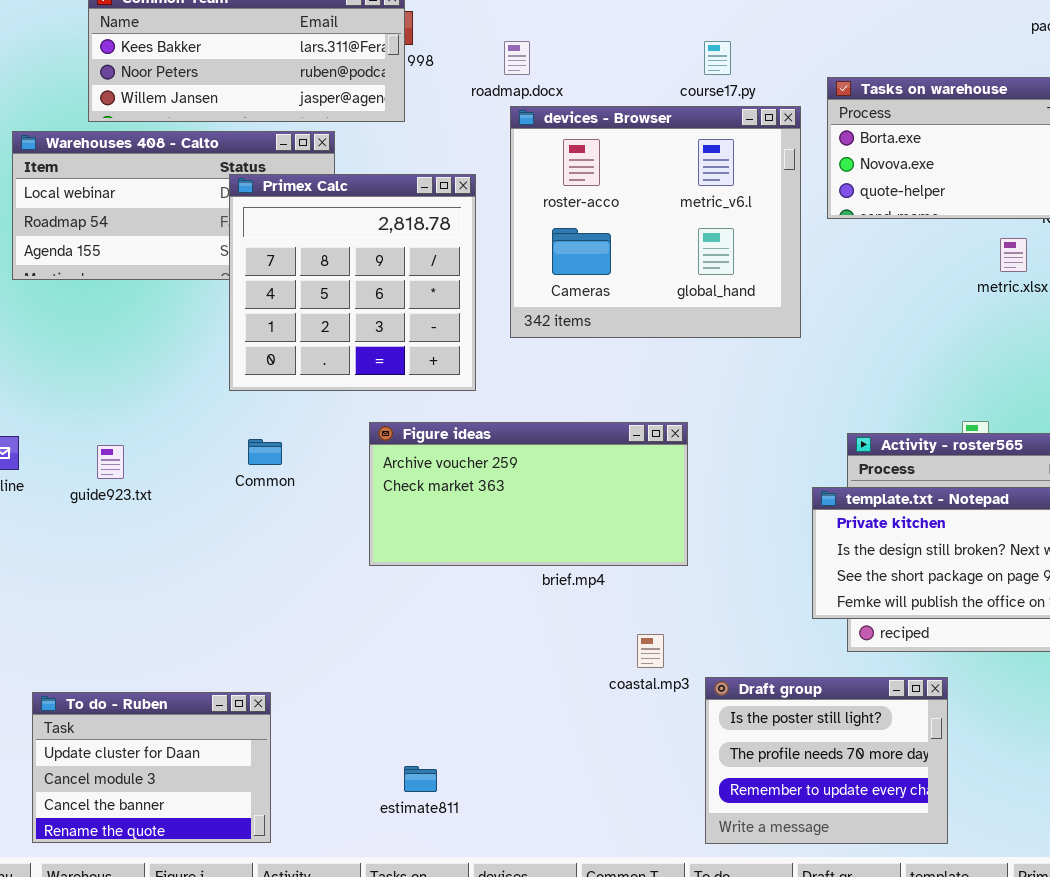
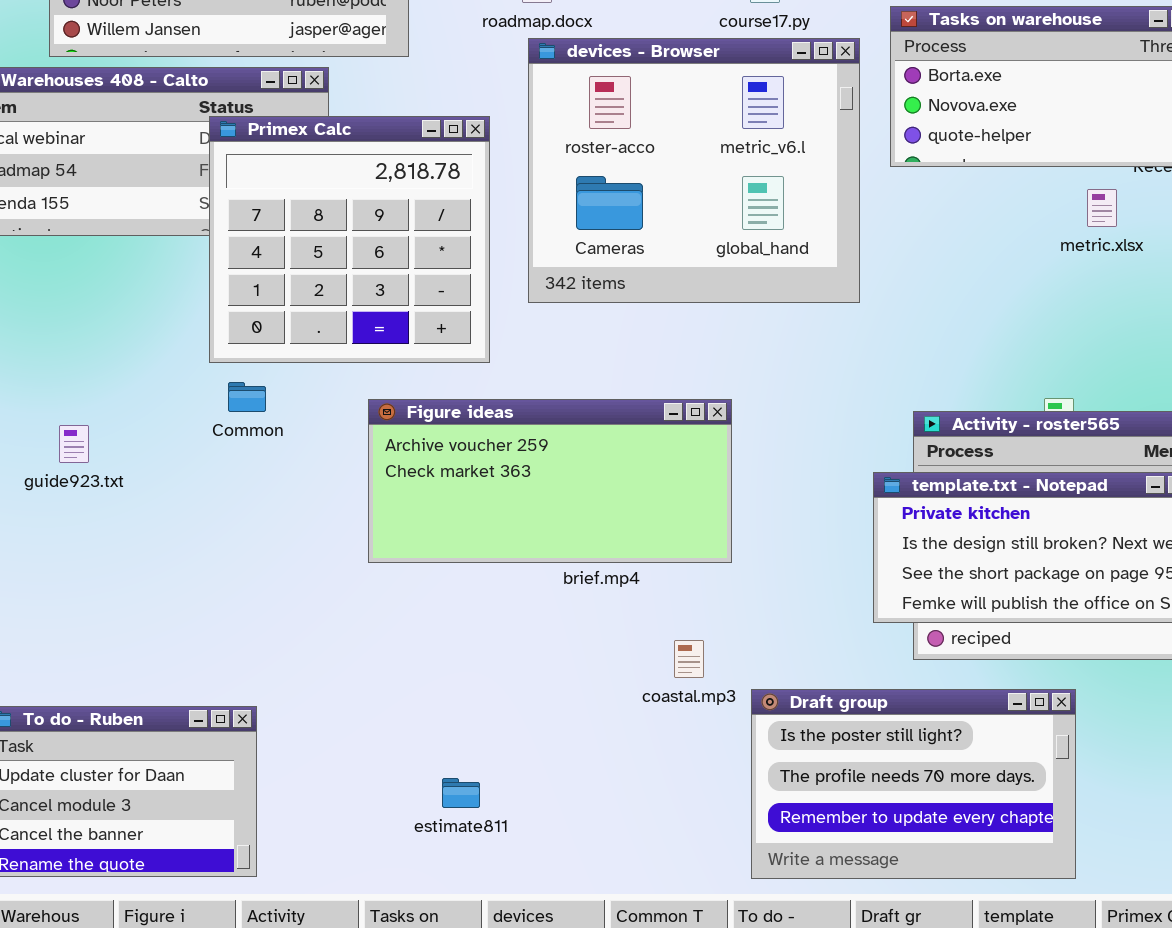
Common: [248,439,282,465] -> [228,382,266,412], moved
Draft group: [705,677,948,844] -> [751,689,1076,879], resized
estimate811: [404,766,437,792] -> [442,778,480,808], moved

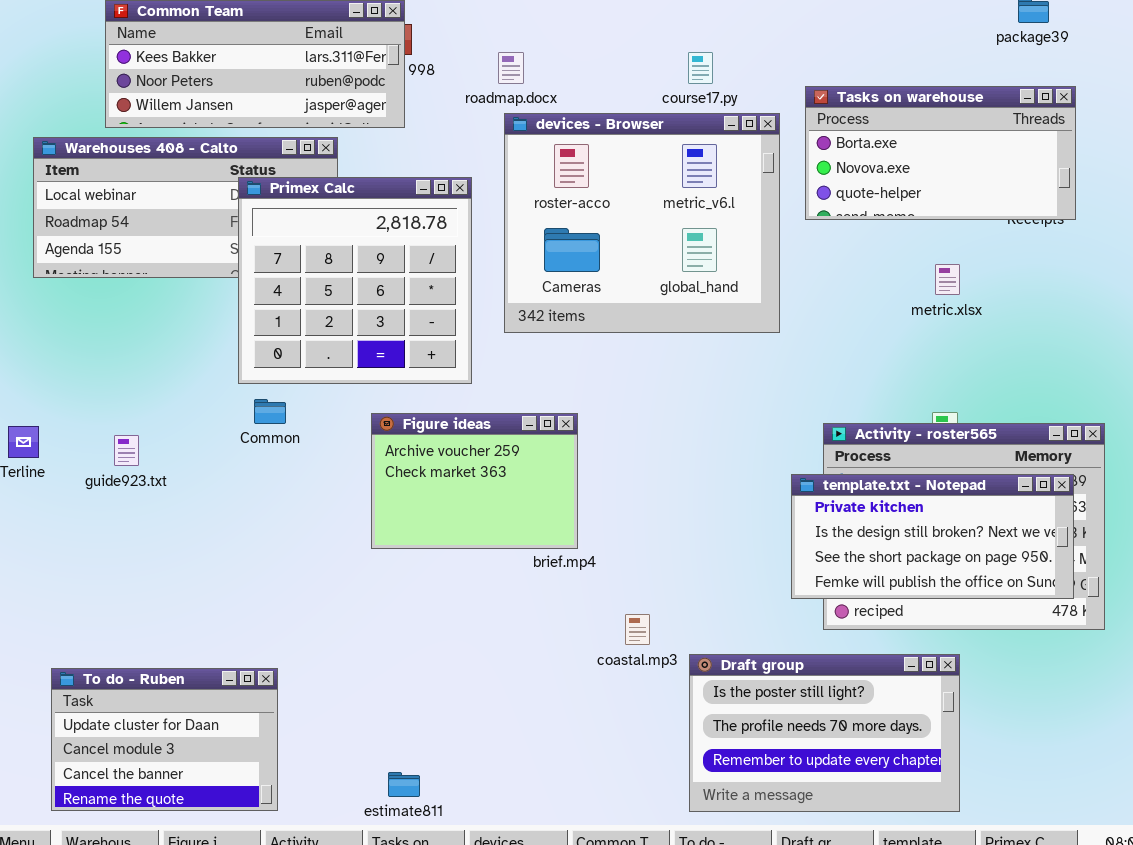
metric.xlsx: [1087,189,1117,227] -> [935,264,960,295], moved
Figure ideas: [368,399,732,563] -> [371,413,578,549], resized
estimate811: [442,778,480,808] -> [388,772,420,797], moved

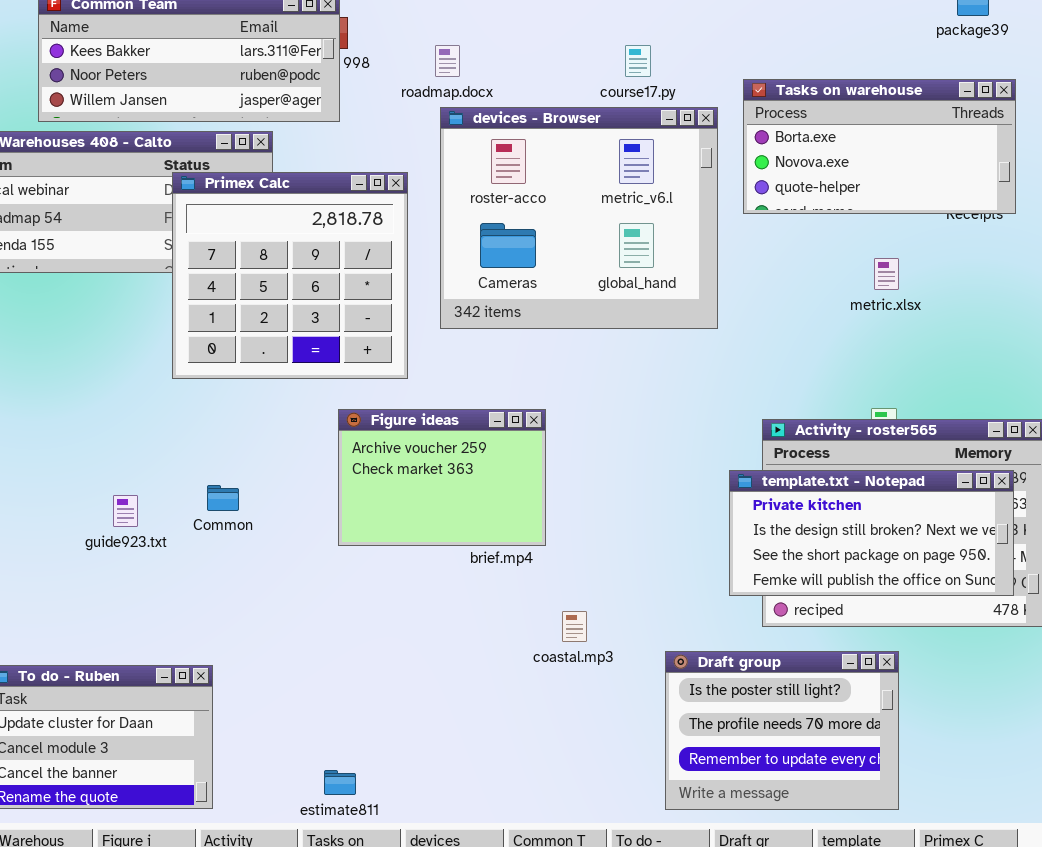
Common: [254,399,286,424] -> [207,485,239,511], moved
Figure ideas: [371,413,578,549] -> [338,409,546,546], moved
guide923.txt: [114,435,139,466] -> [113,495,138,527], moved
Draft group: [689,654,960,812] -> [665,651,899,810], resized

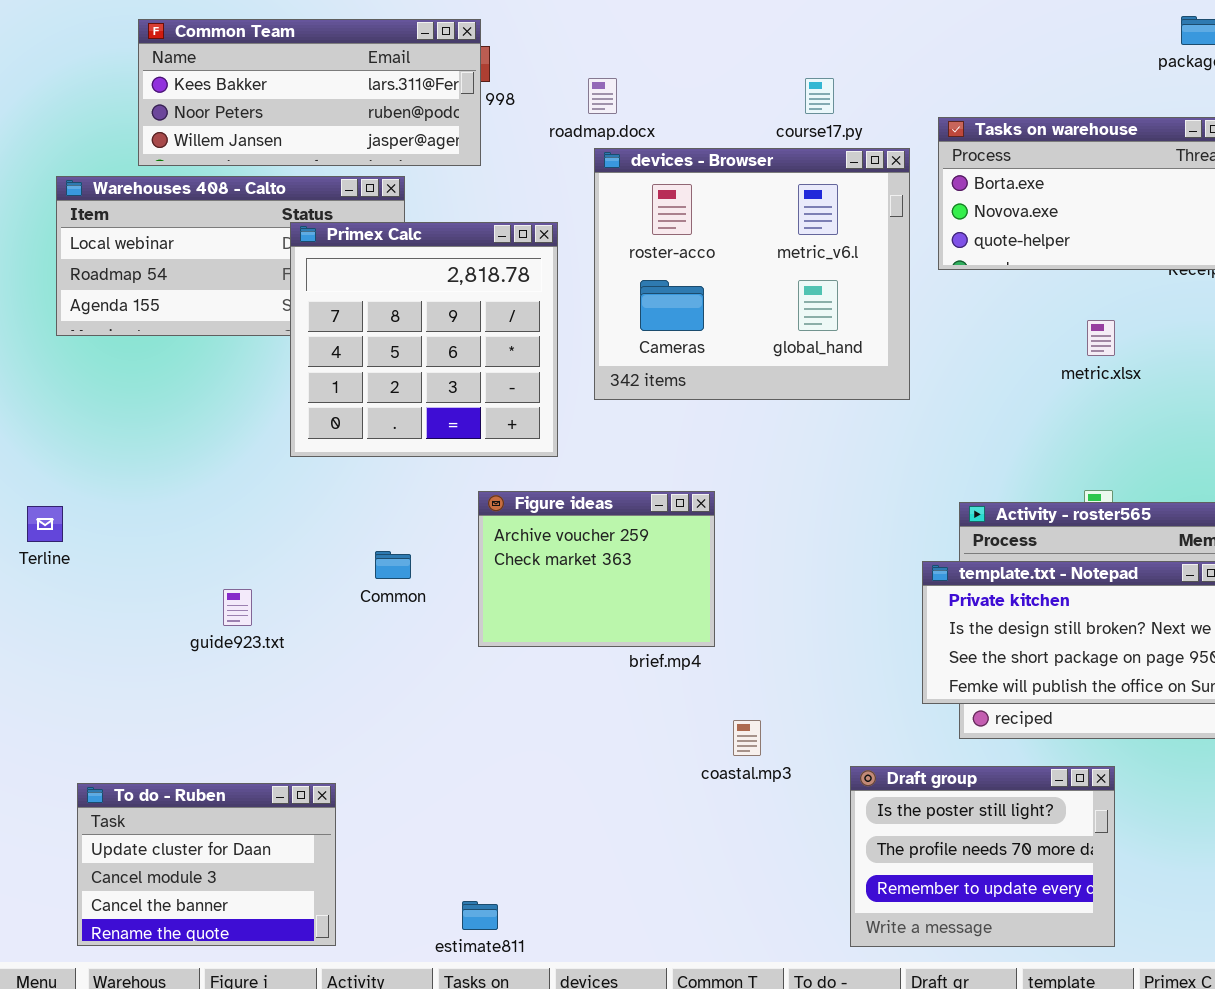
Common: [207,485,239,511] -> [375,551,411,579], moved

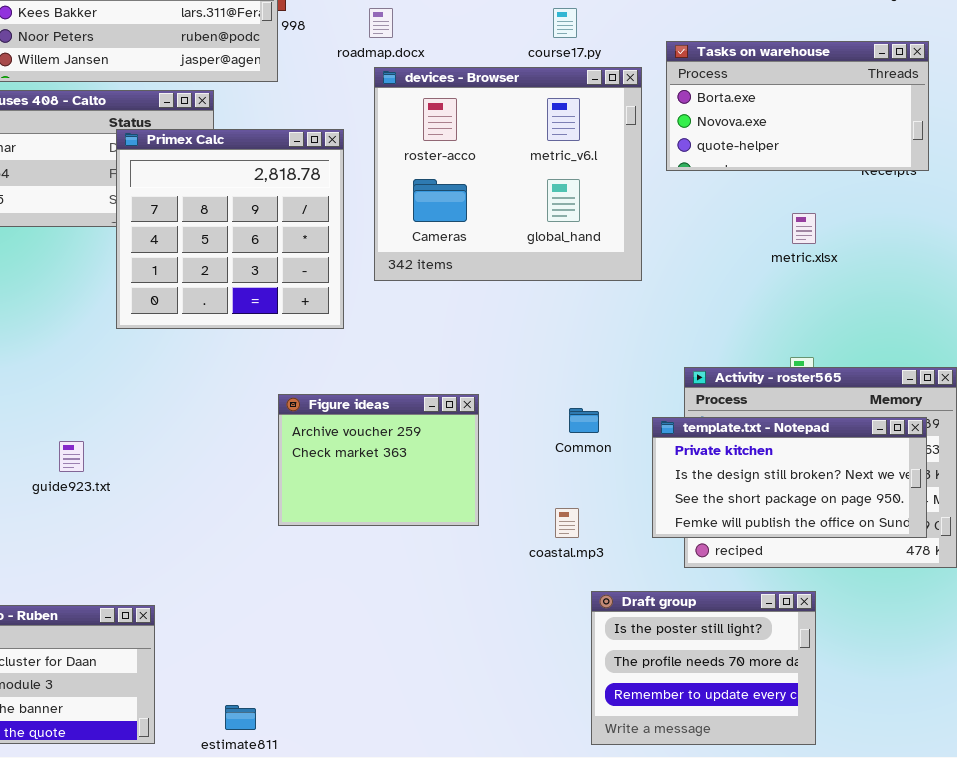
Figure ideas: [478,491,715,647] -> [278,394,479,526], moved
Common: [375,551,411,579] -> [569,408,599,433], moved
coastal.mp3: [733,720,761,756] -> [555,508,579,538], moved
estimate811: [462,901,498,930] -> [225,705,256,730], moved

